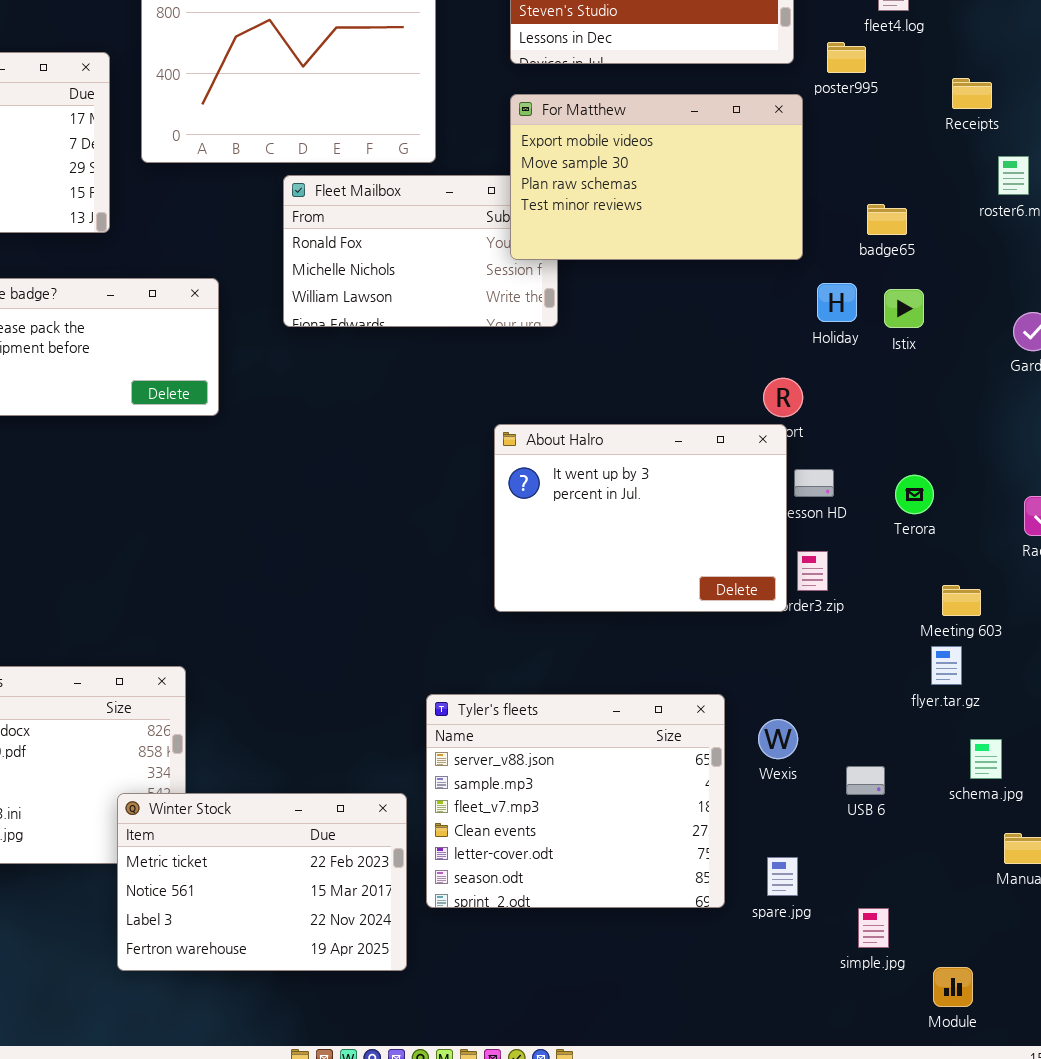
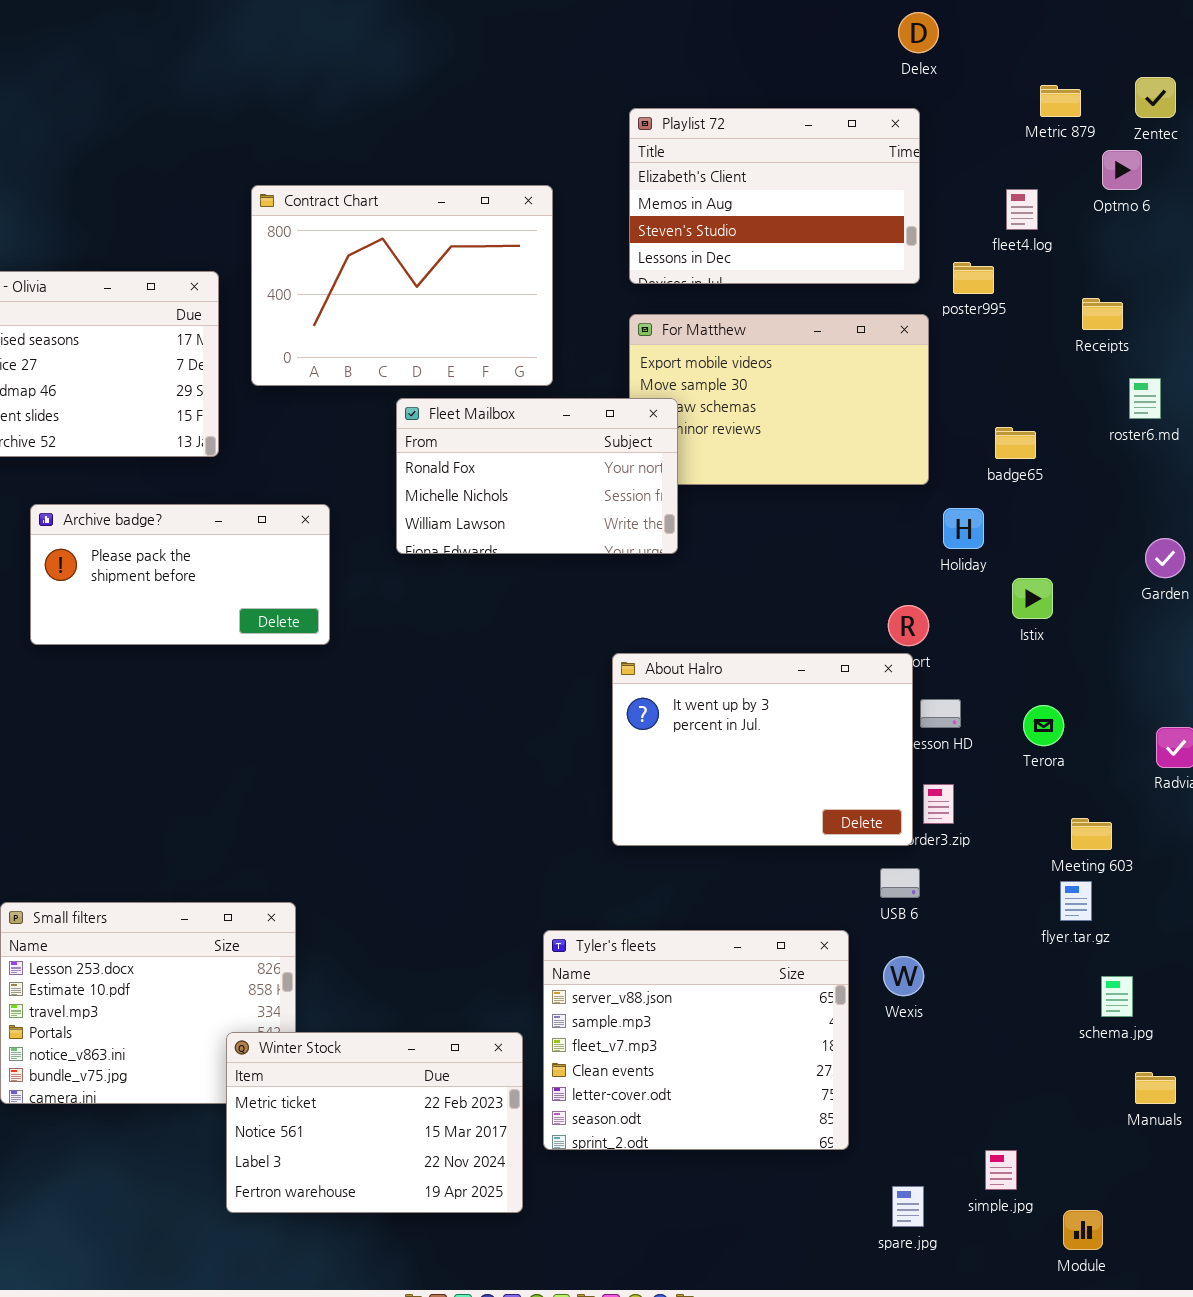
Fleet Mailbox: [283,175,558,327] -> [396,398,678,554], raised
Istix: [884,289,924,328] -> [1012,578,1053,619], moved
USB 6: [846,766,885,795] -> [880,868,920,898], moved
spare.jpg: [767,857,798,896] -> [892,1186,924,1227], moved

